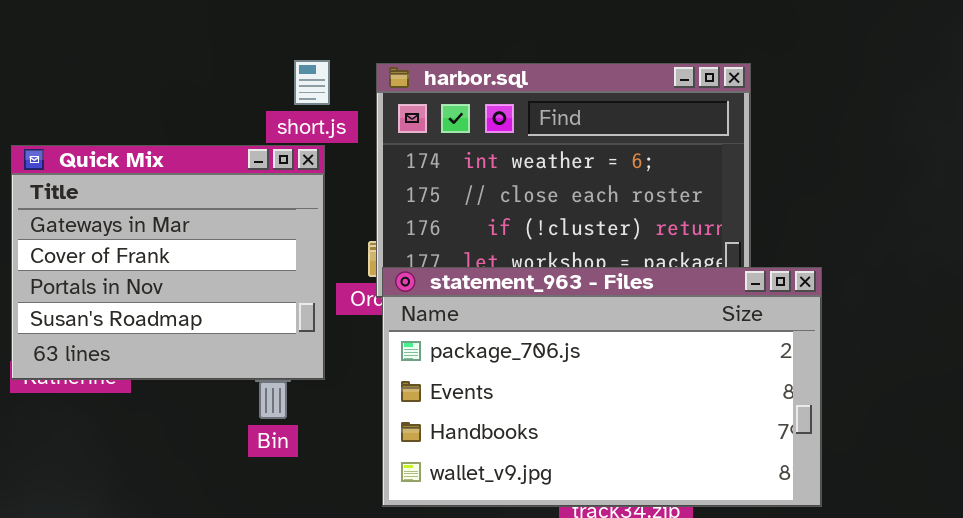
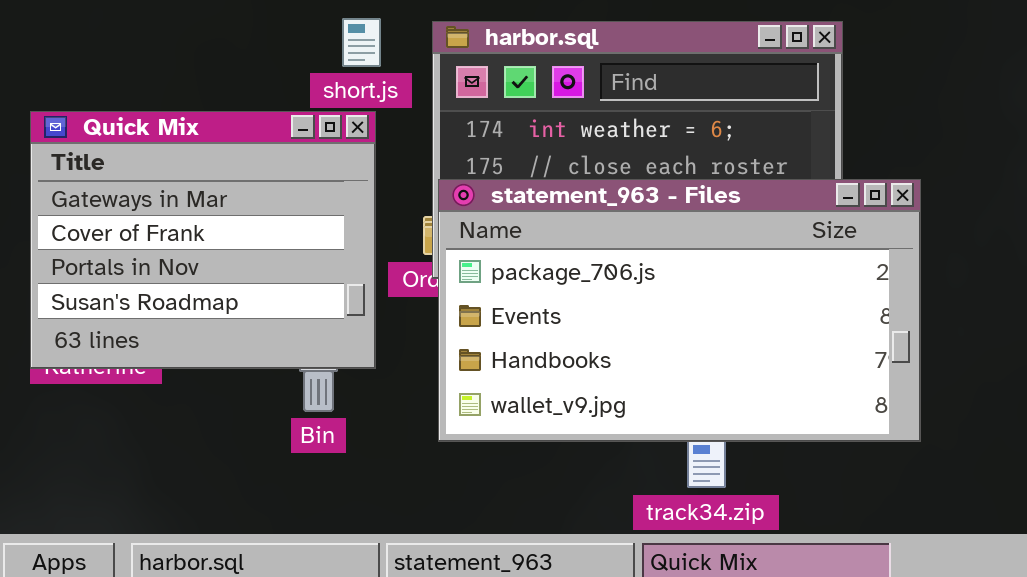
statement_963 - Files: [382,267,822,507] -> [438,179,921,442], moved

